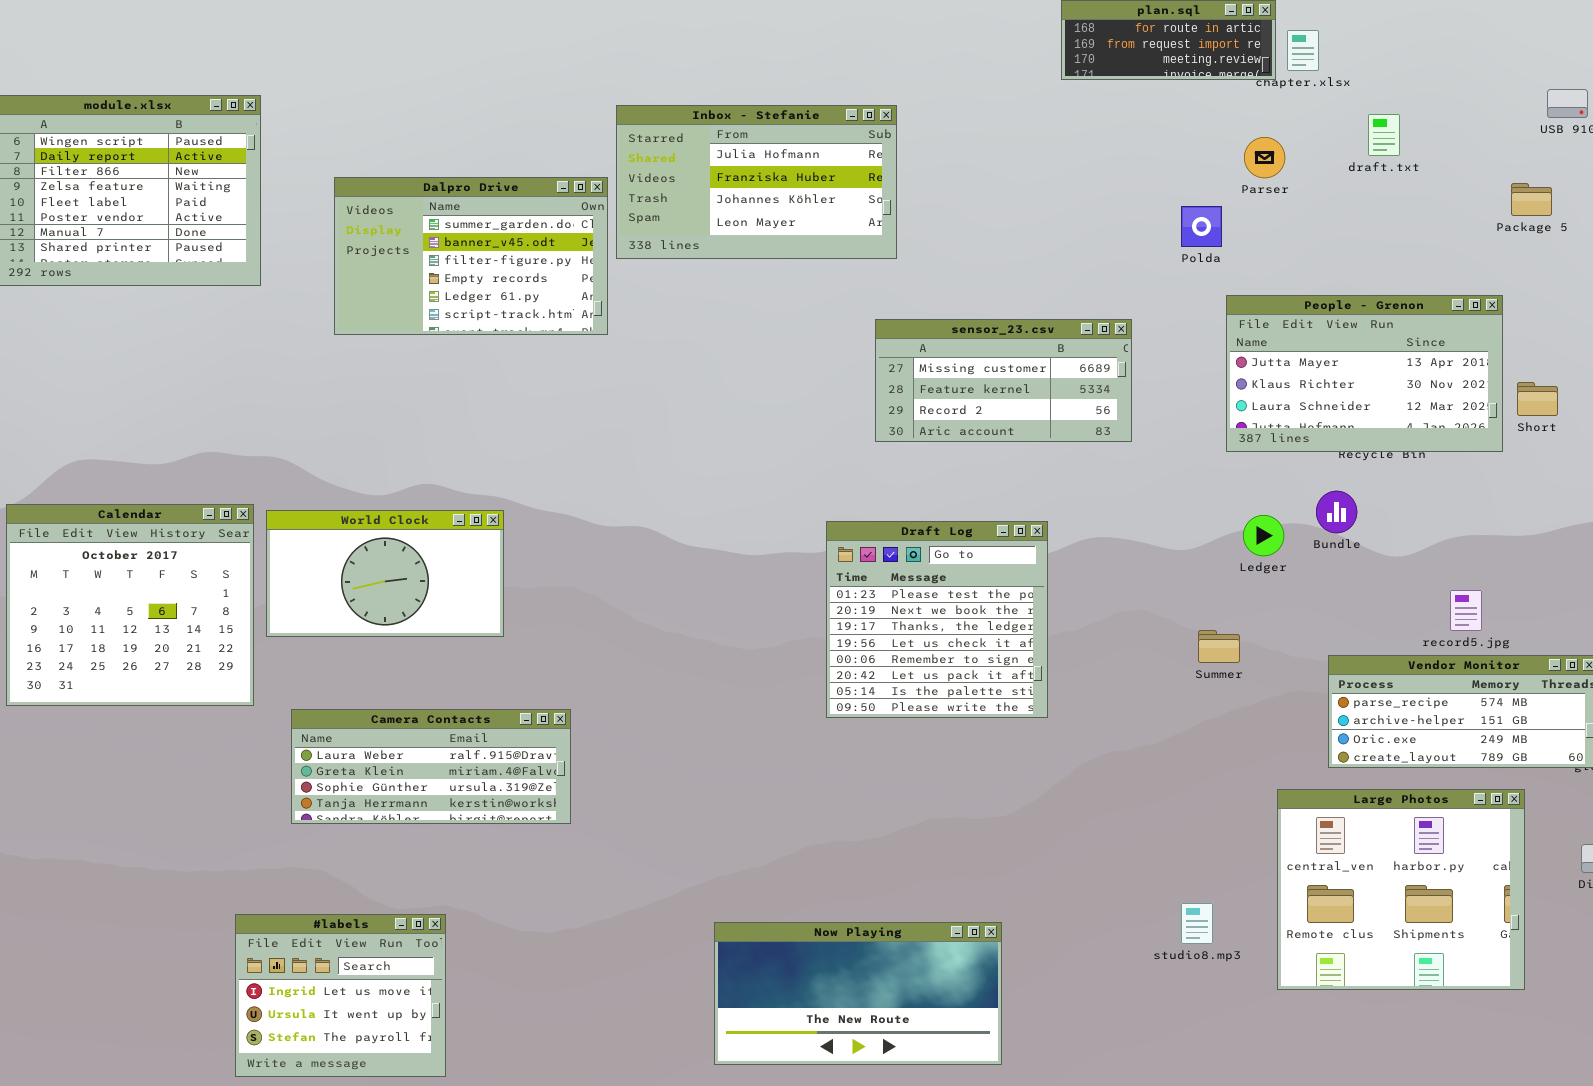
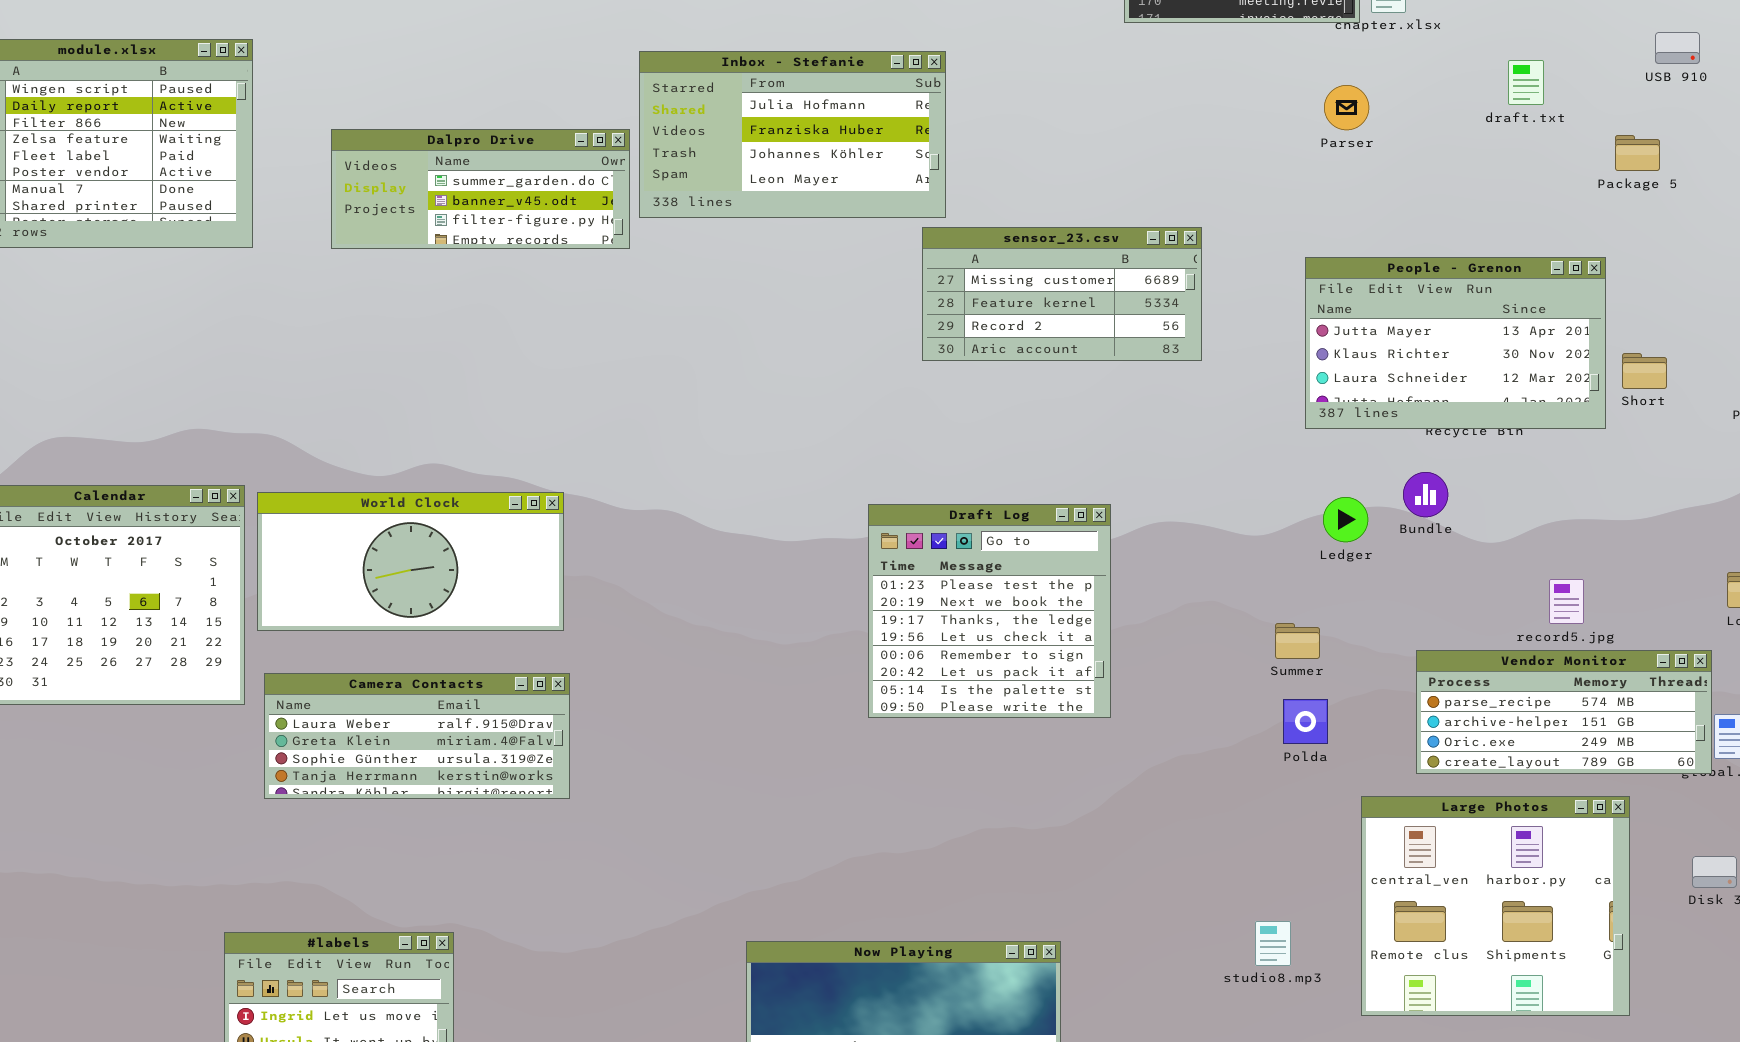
draft.txt: [1368,114,1400,156] -> [1508,60,1544,105], moved
Dalpro Drive: [334,177,608,335] -> [331,129,630,249], resized
Polda: [1181,206,1222,247] -> [1283,699,1328,744], moved
sensor_23.csv: [875,319,1132,442] -> [922,227,1202,361], moved
World Clock: [266,510,504,637] -> [257,492,564,631], resized
Camera Contacts: [291,709,571,824] -> [264,673,570,799], moved

